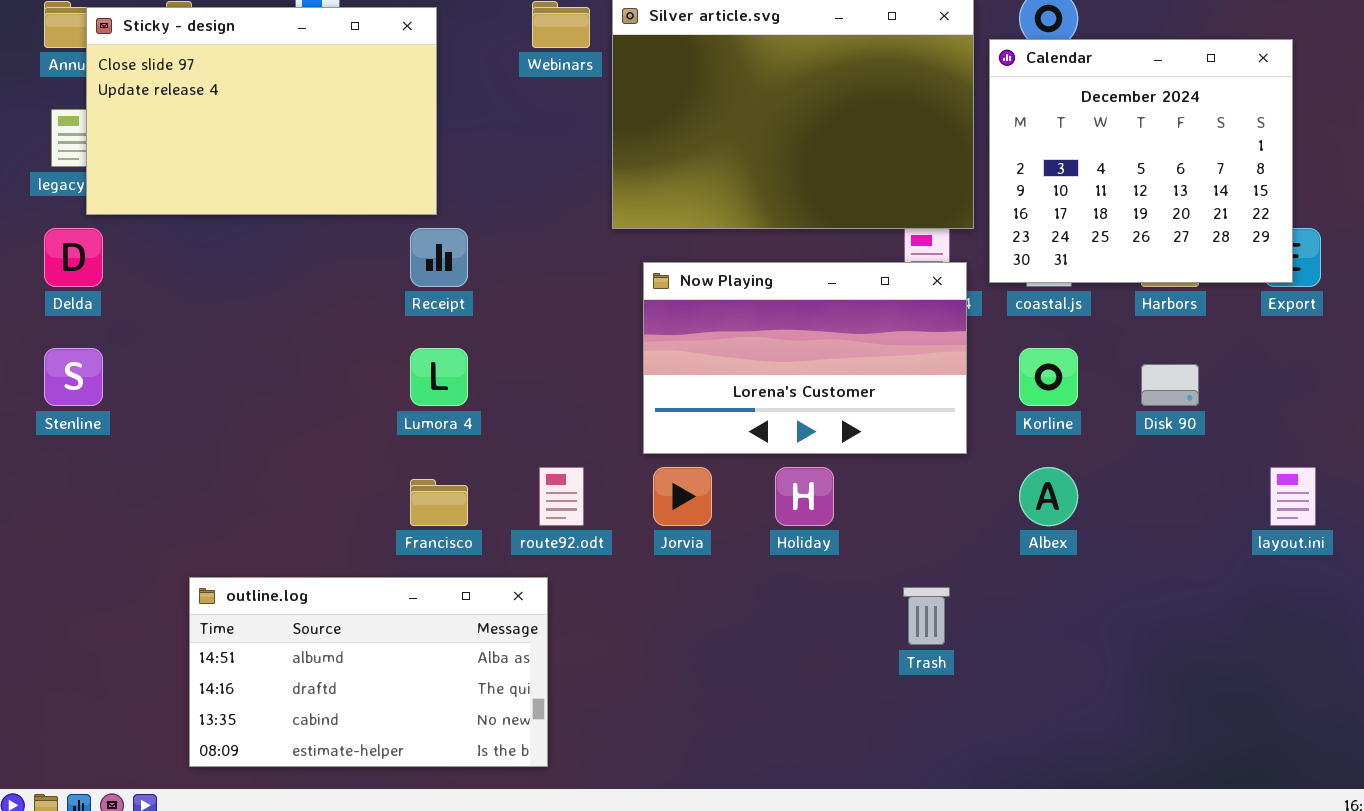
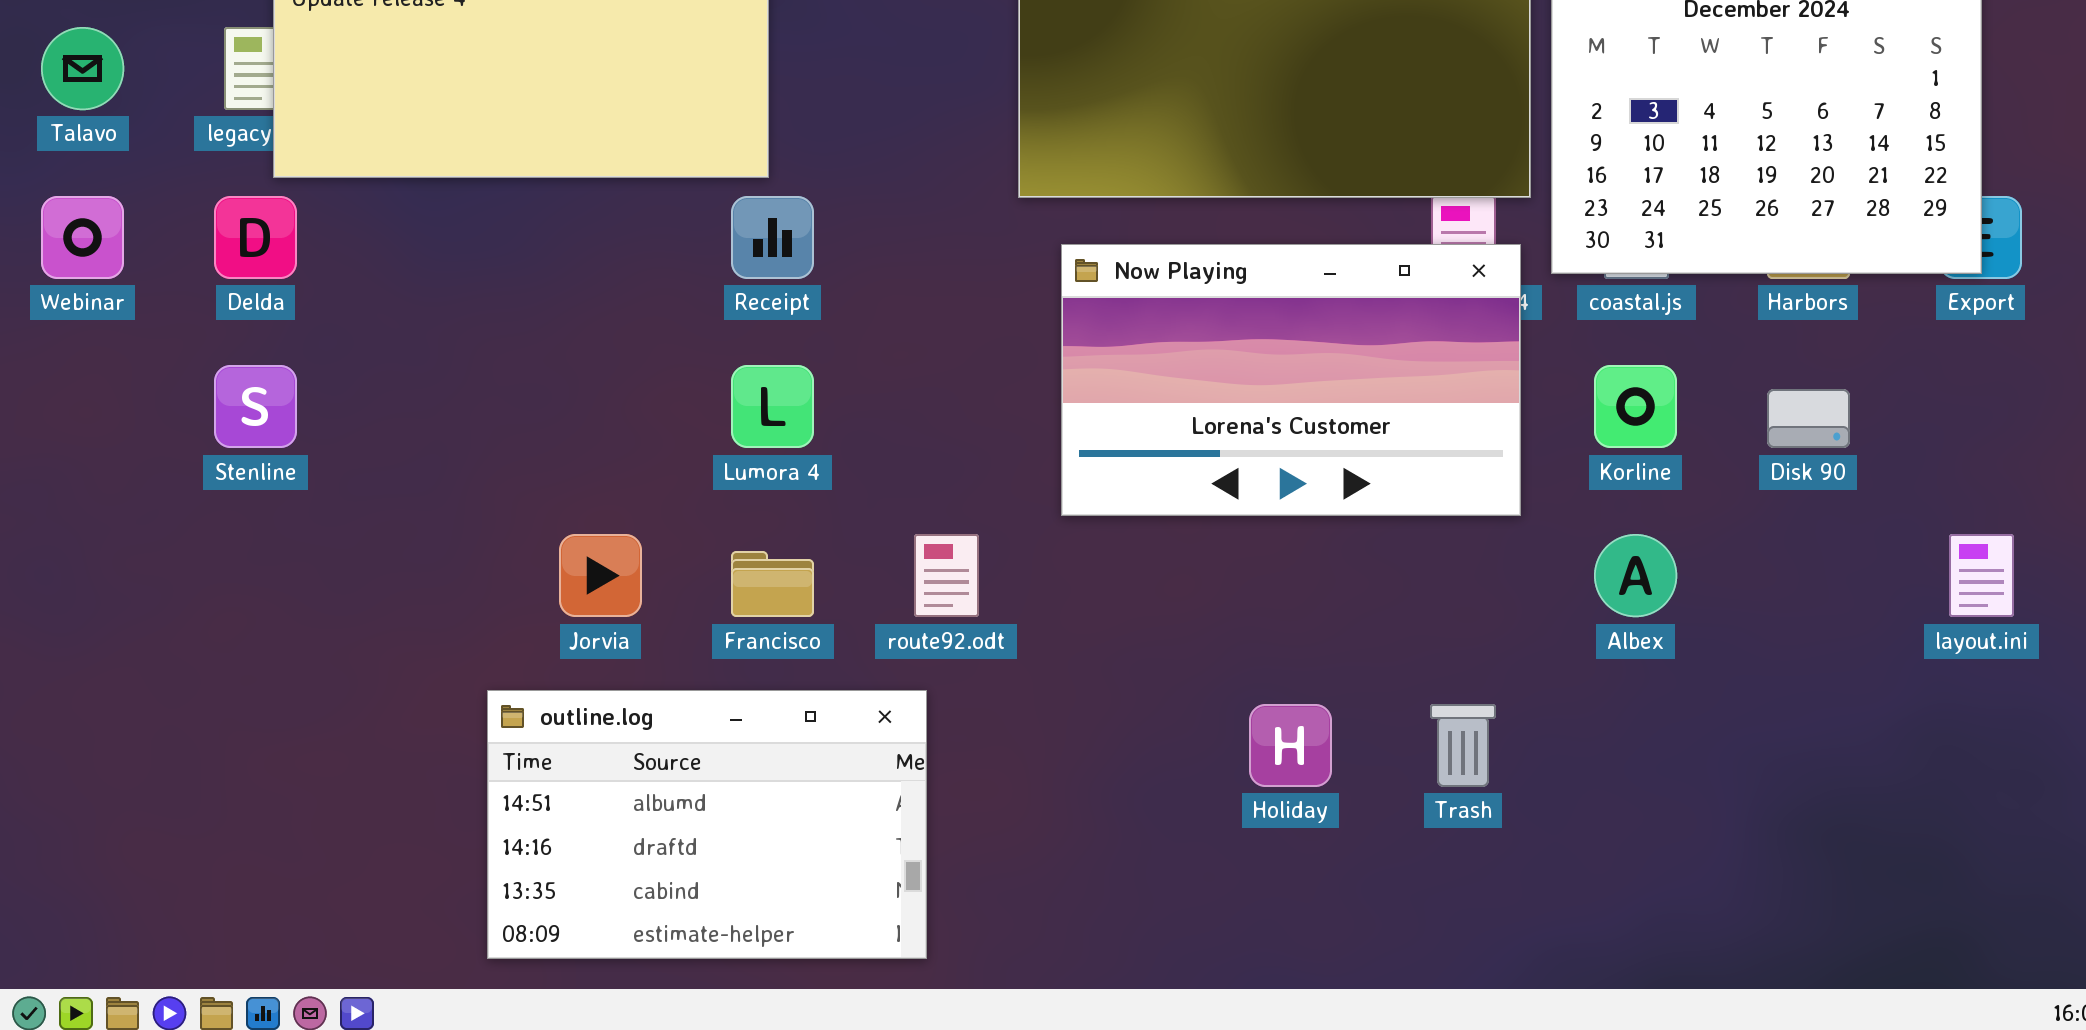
Jorvia: [653,467,712,526] -> [559,534,642,617], moved
Holiday: [775,467,834,526] -> [1249,704,1332,787], moved
outline.log: [189,577,548,767] -> [487,690,927,959], resized

